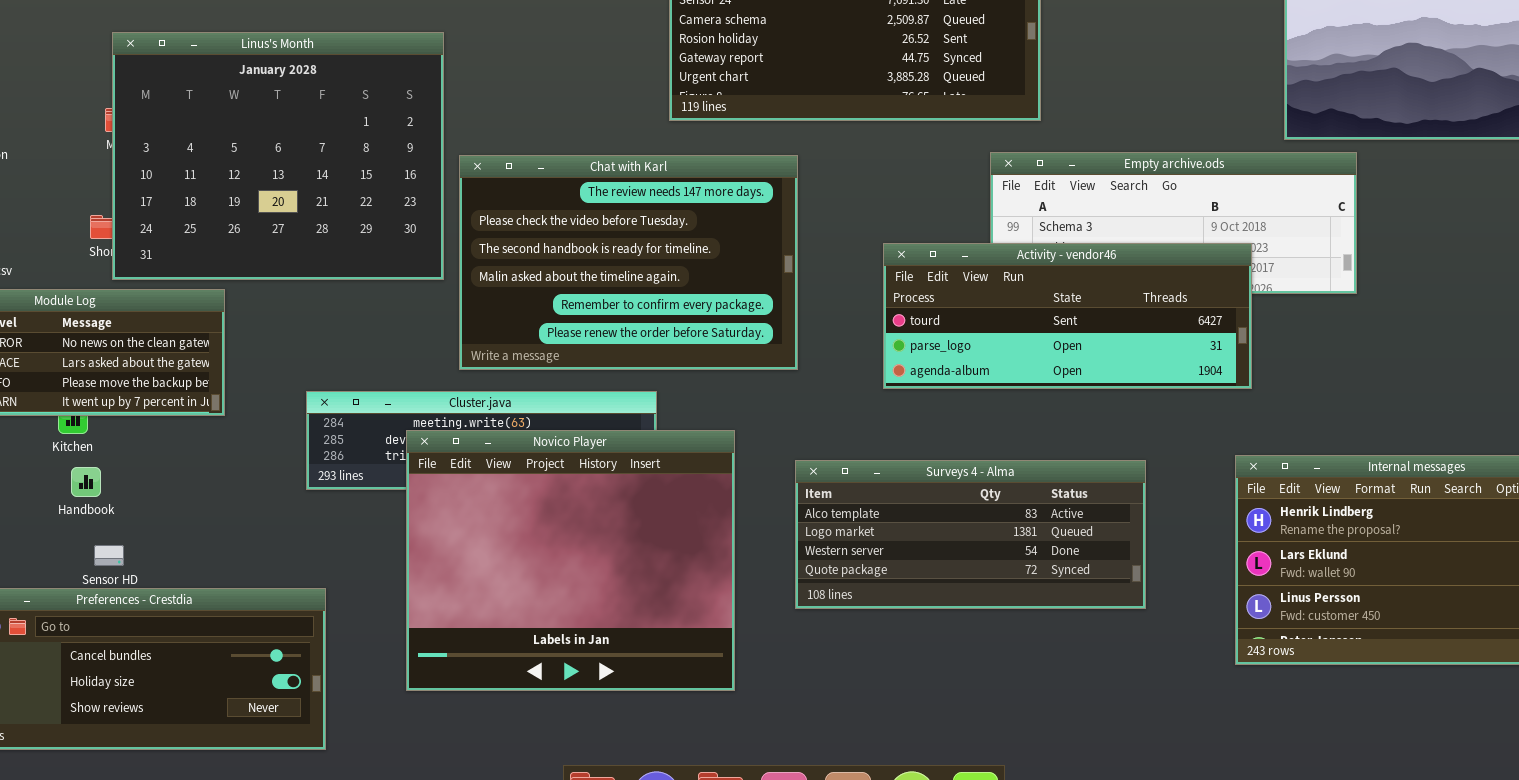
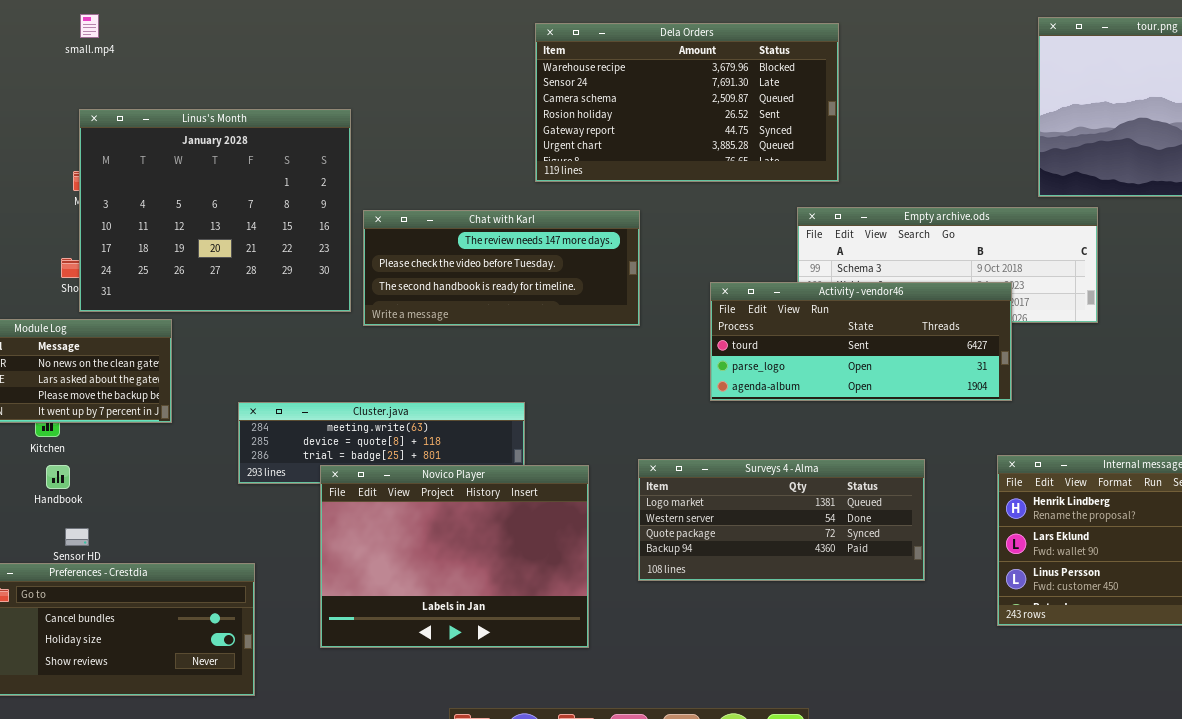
Chat with Karl: [459,155,798,370] -> [363,210,640,326], resized
Novico Player: [406,430,735,691] -> [320,465,589,648], resized
Surveys 4 - Alma: [795,460,1146,609] -> [638,459,925,581], scrolled down 1 row

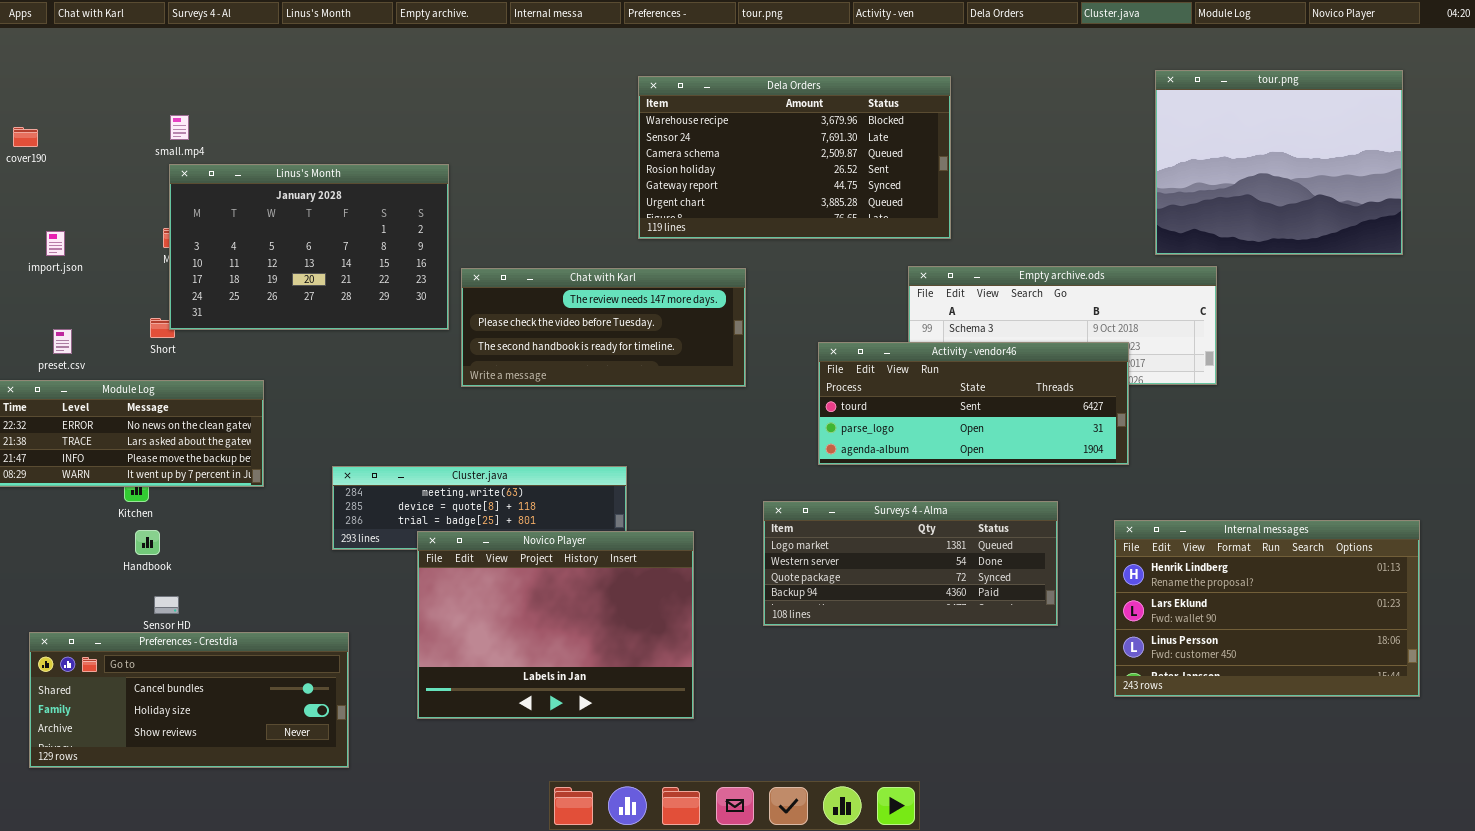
small.mp4: [80,14,99,38] -> [170,115,189,140], moved
Linus's Month: [79,109,351,312] -> [169,164,449,330], resized
Surveys 4 - Alma: [638,459,925,581] -> [763,501,1058,626], moved

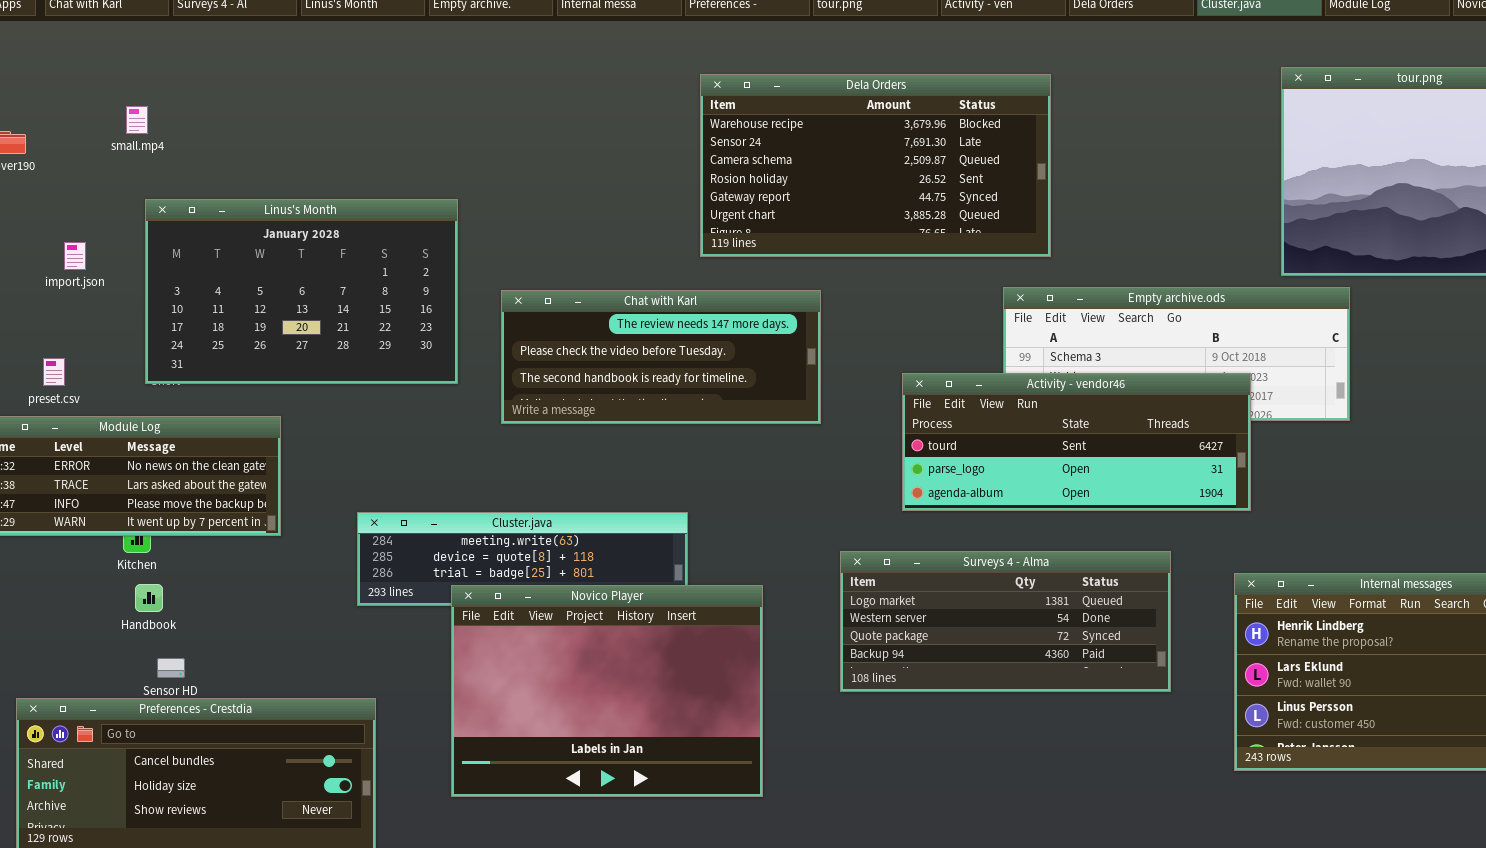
small.mp4: [170,115,189,140] -> [126,106,148,134], moved
Linus's Month: [169,164,449,330] -> [145,199,458,384], moved
import.json: [46,231,65,256] -> [64,242,86,270], moved

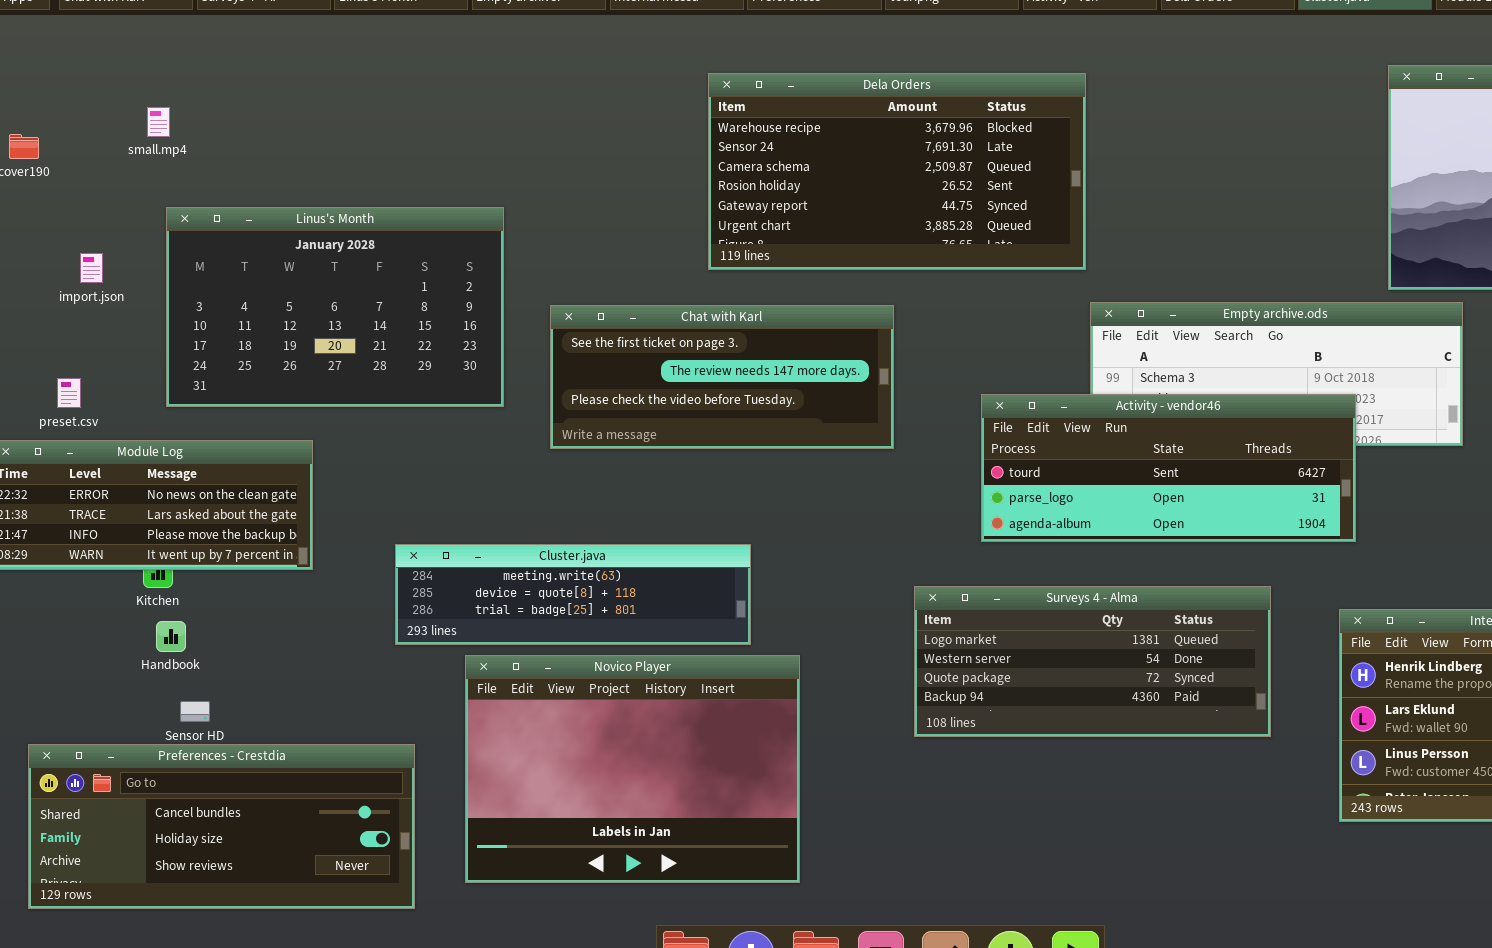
Dela Orders: [700,74,1051,257] -> [708,73,1086,270], moved
Chat with Karl: [501,290,821,424] -> [550,305,894,449], scrolled up 1 row
Novico Player: [451,585,763,797] -> [465,655,800,883], moved

